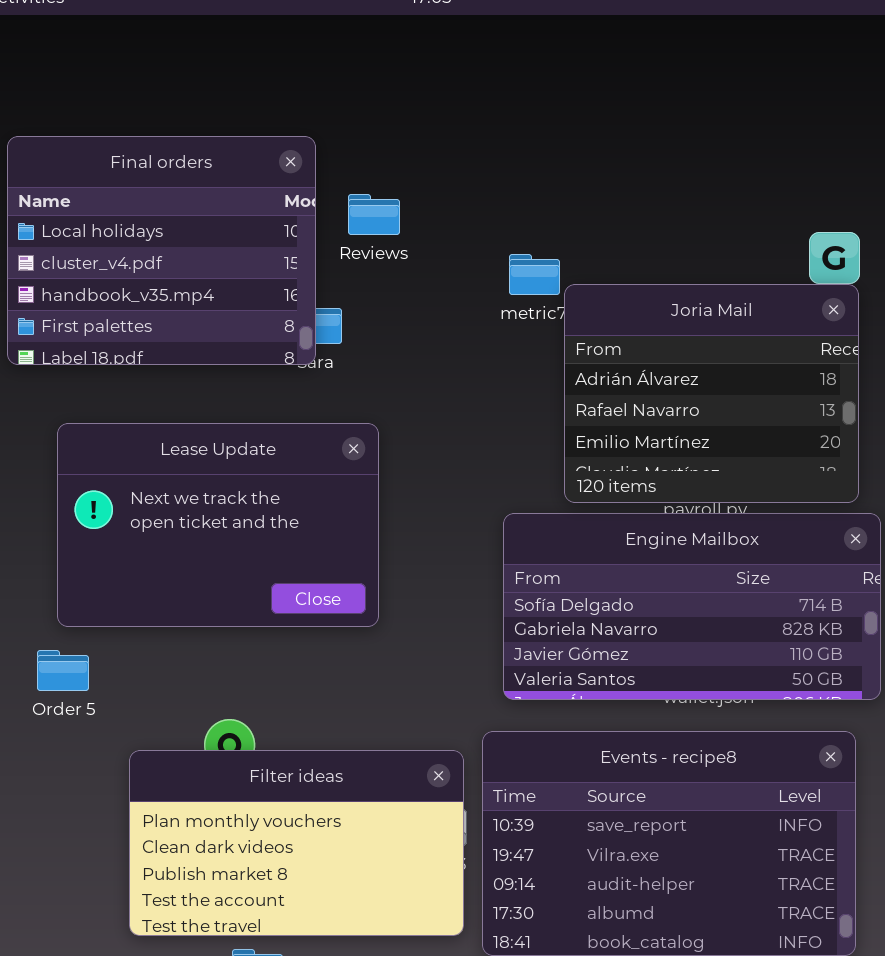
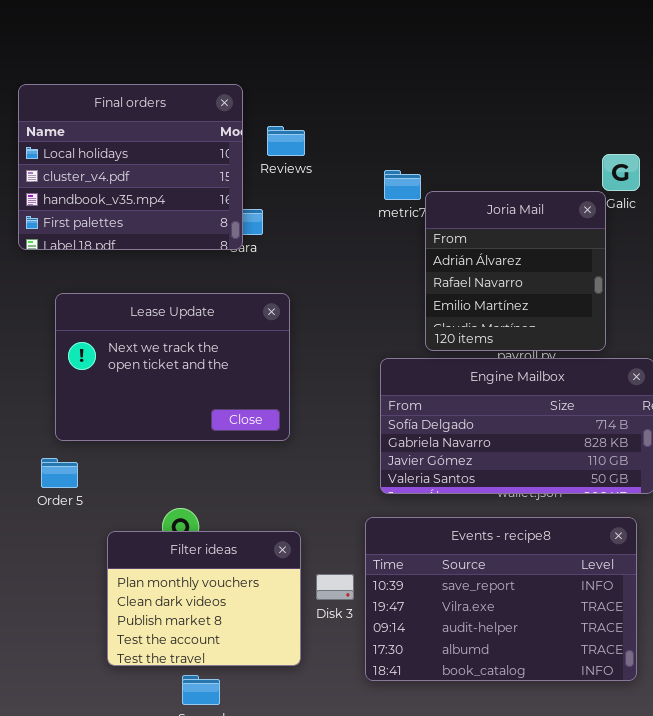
Joria Mail: [564,284,859,503] -> [425,191,606,351], resized
Filter ideas: [129,750,464,936] -> [107,531,301,666], resized

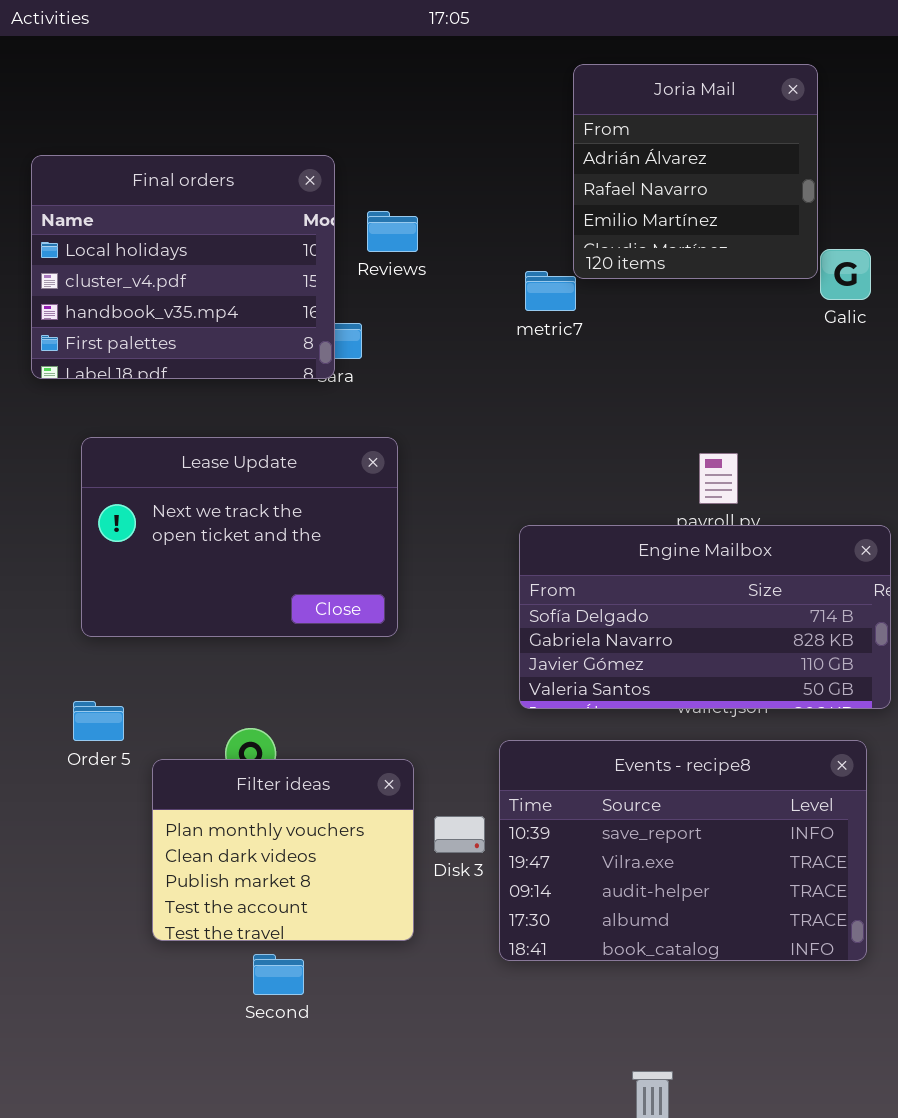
Joria Mail: [425,191,606,351] -> [573,64,818,279], moved
Order 5: [41,458,78,488] -> [73,701,124,741], moved

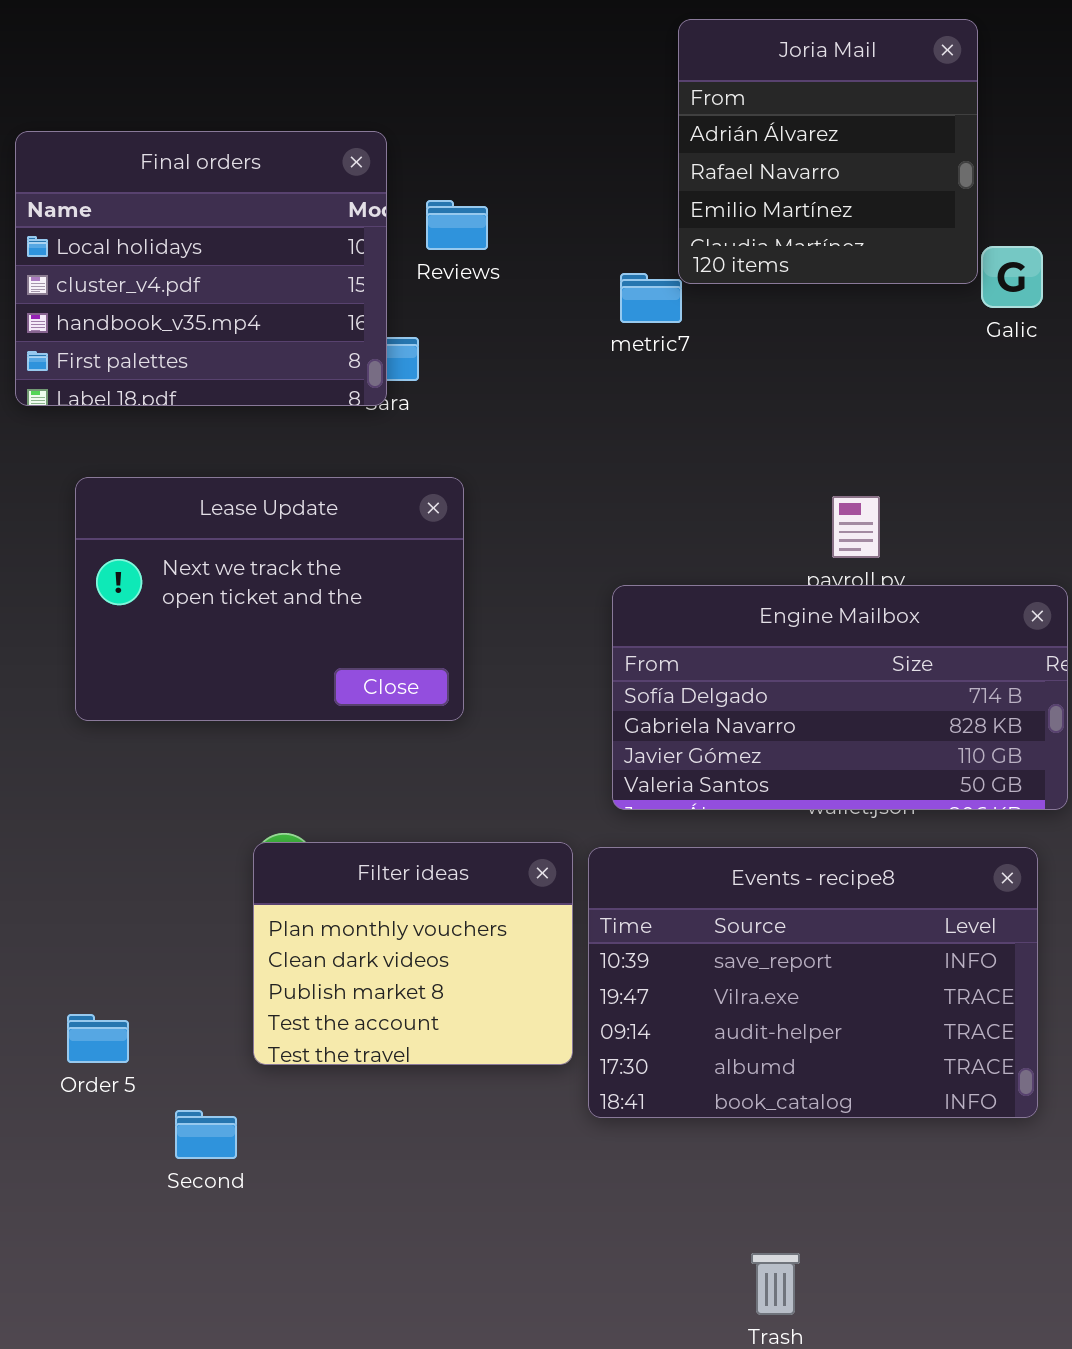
Order 5: [73,701,124,741] -> [67,1014,129,1063], moved
Filter ideas: [152,759,414,941] -> [253,842,573,1065], moved
Second: [253,954,304,995] -> [175,1110,237,1159], moved

